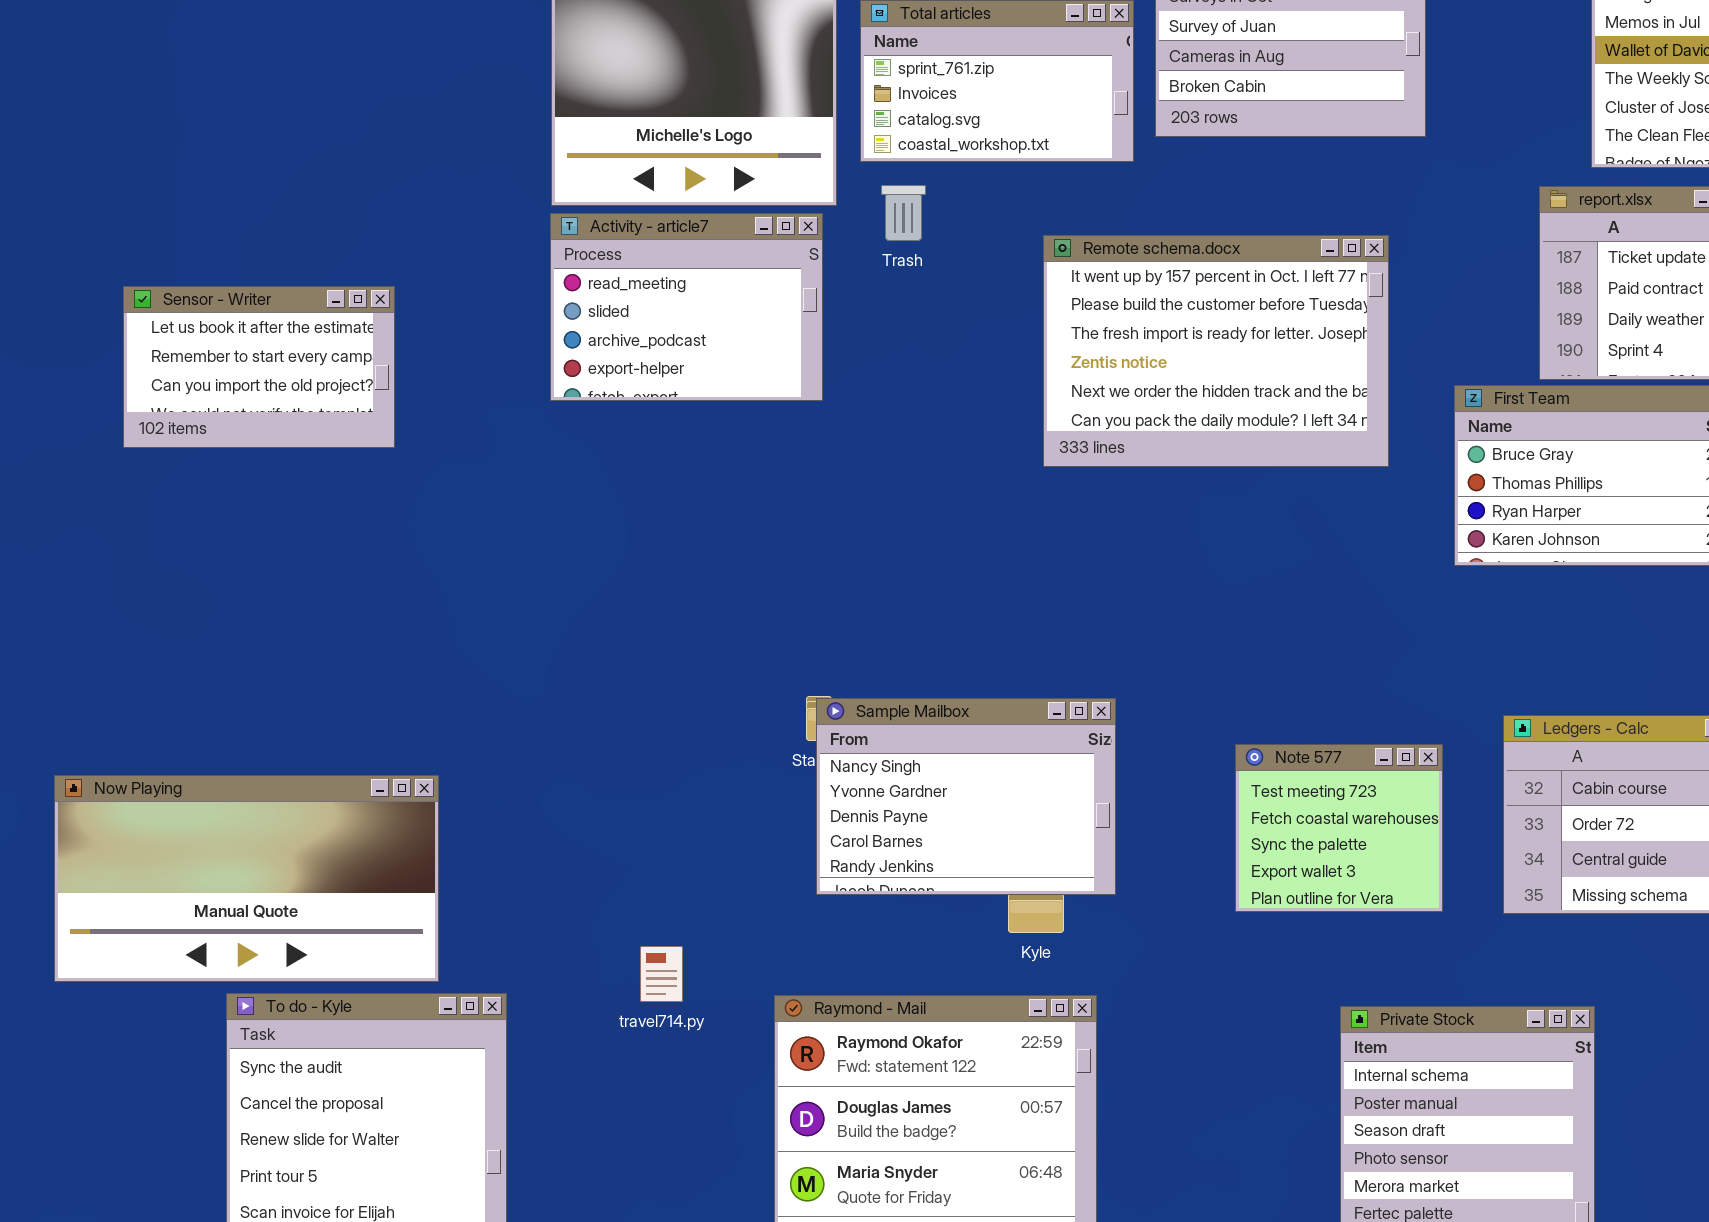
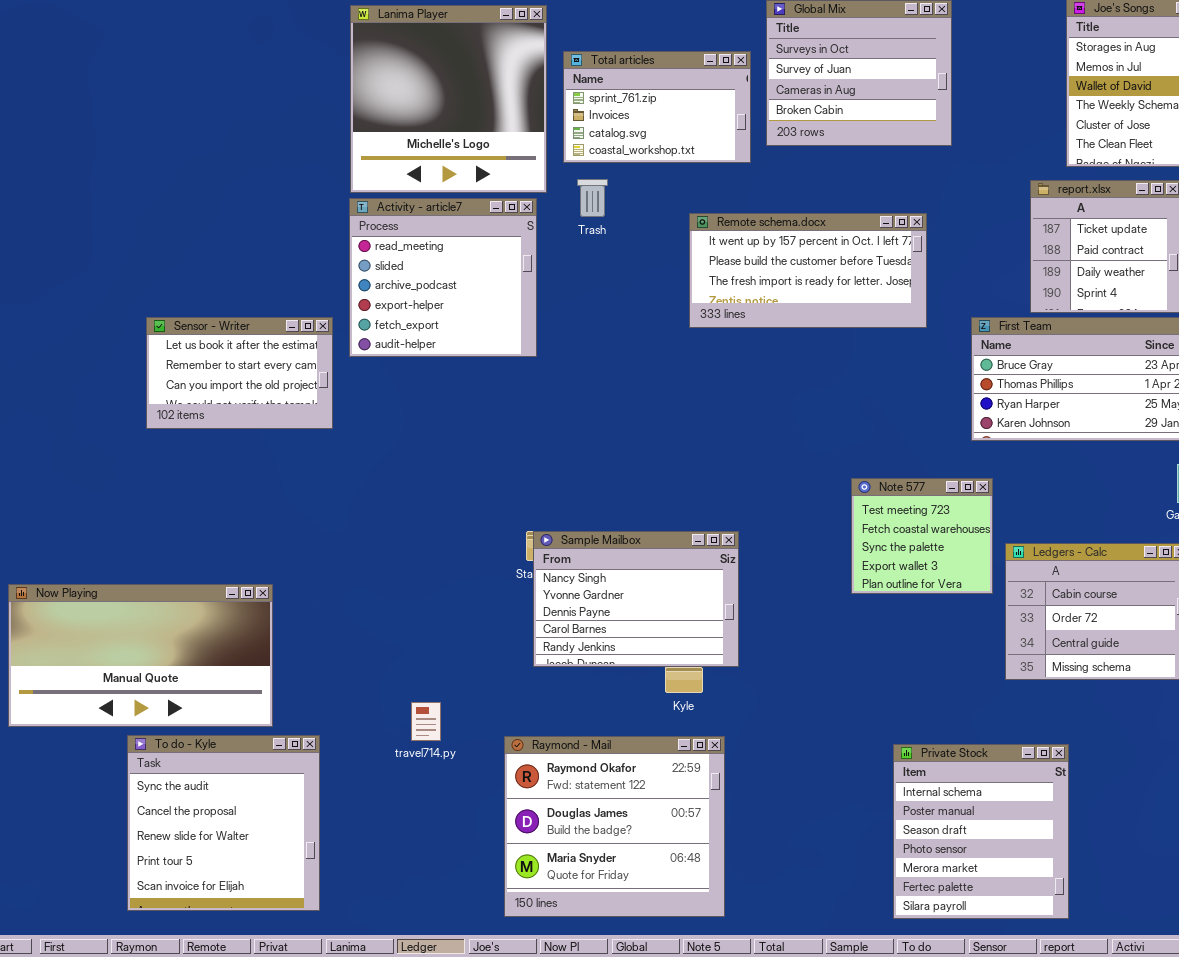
Activity - article7: [550,213,823,401] -> [349,198,537,357], resized
Remote schema.docx: [1043,235,1389,467] -> [689,213,927,328], resized
Sensor - Writer: [123,286,395,448] -> [146,317,333,429], moved
Note 577: [1235,744,1443,912] -> [851,478,993,594], moved

